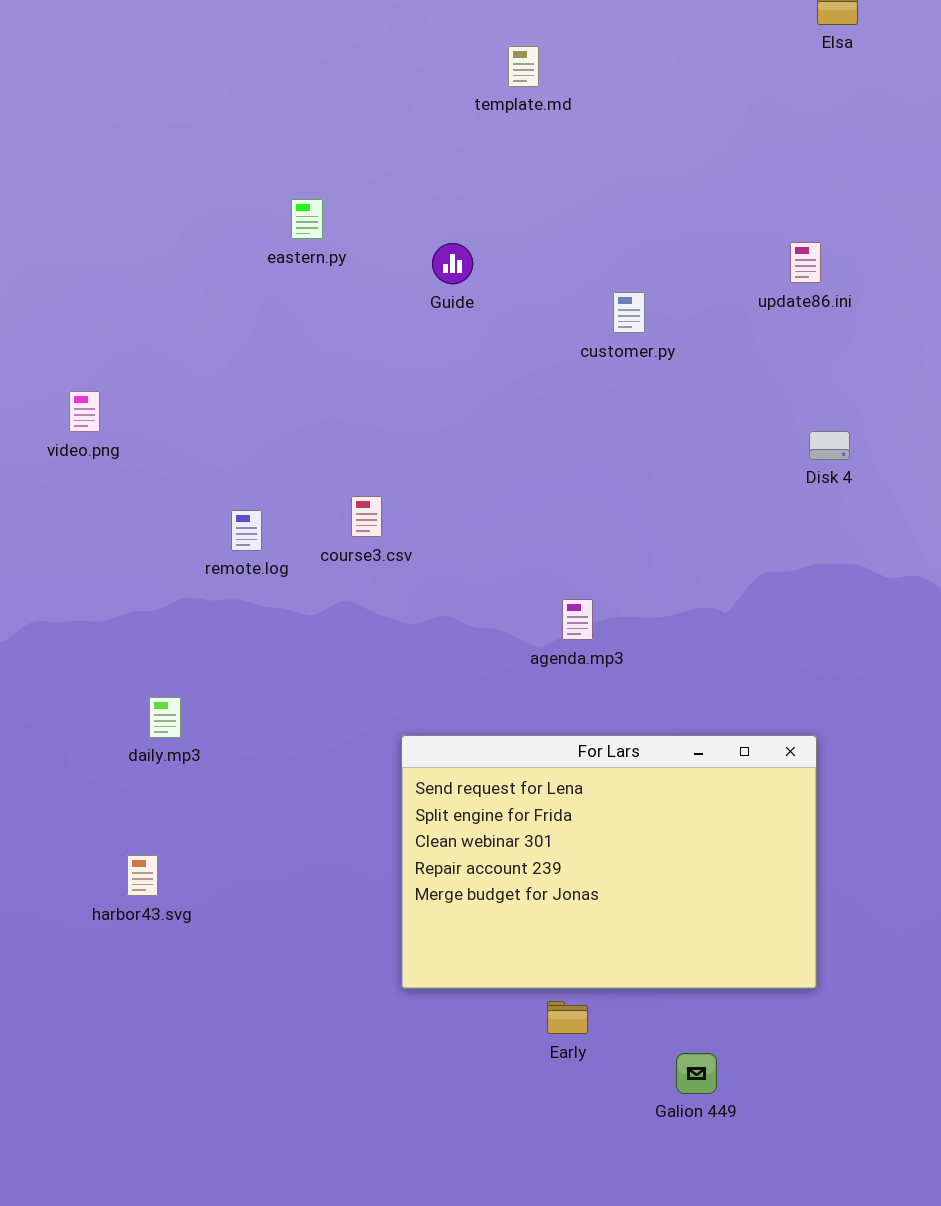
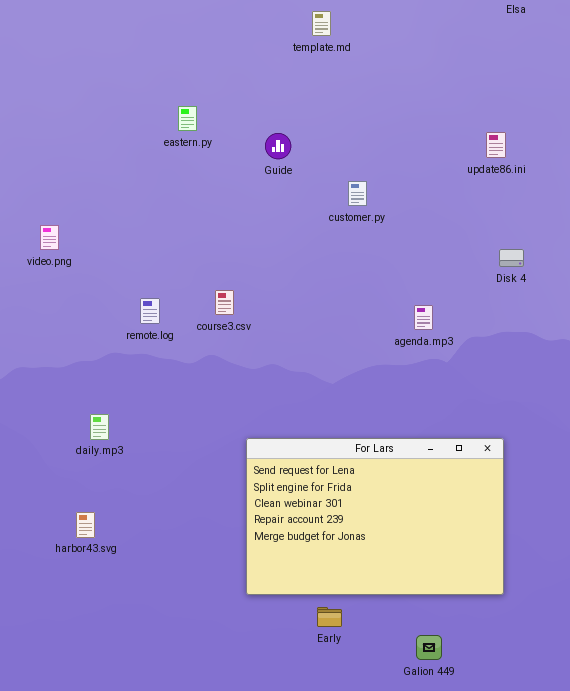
customer.py: [613,292,645,333] -> [348,181,367,206], moved
agenda.mp3: [562,599,593,640] -> [414,305,433,330], moved
Early: [547,1001,588,1034] -> [317,607,342,627], moved

